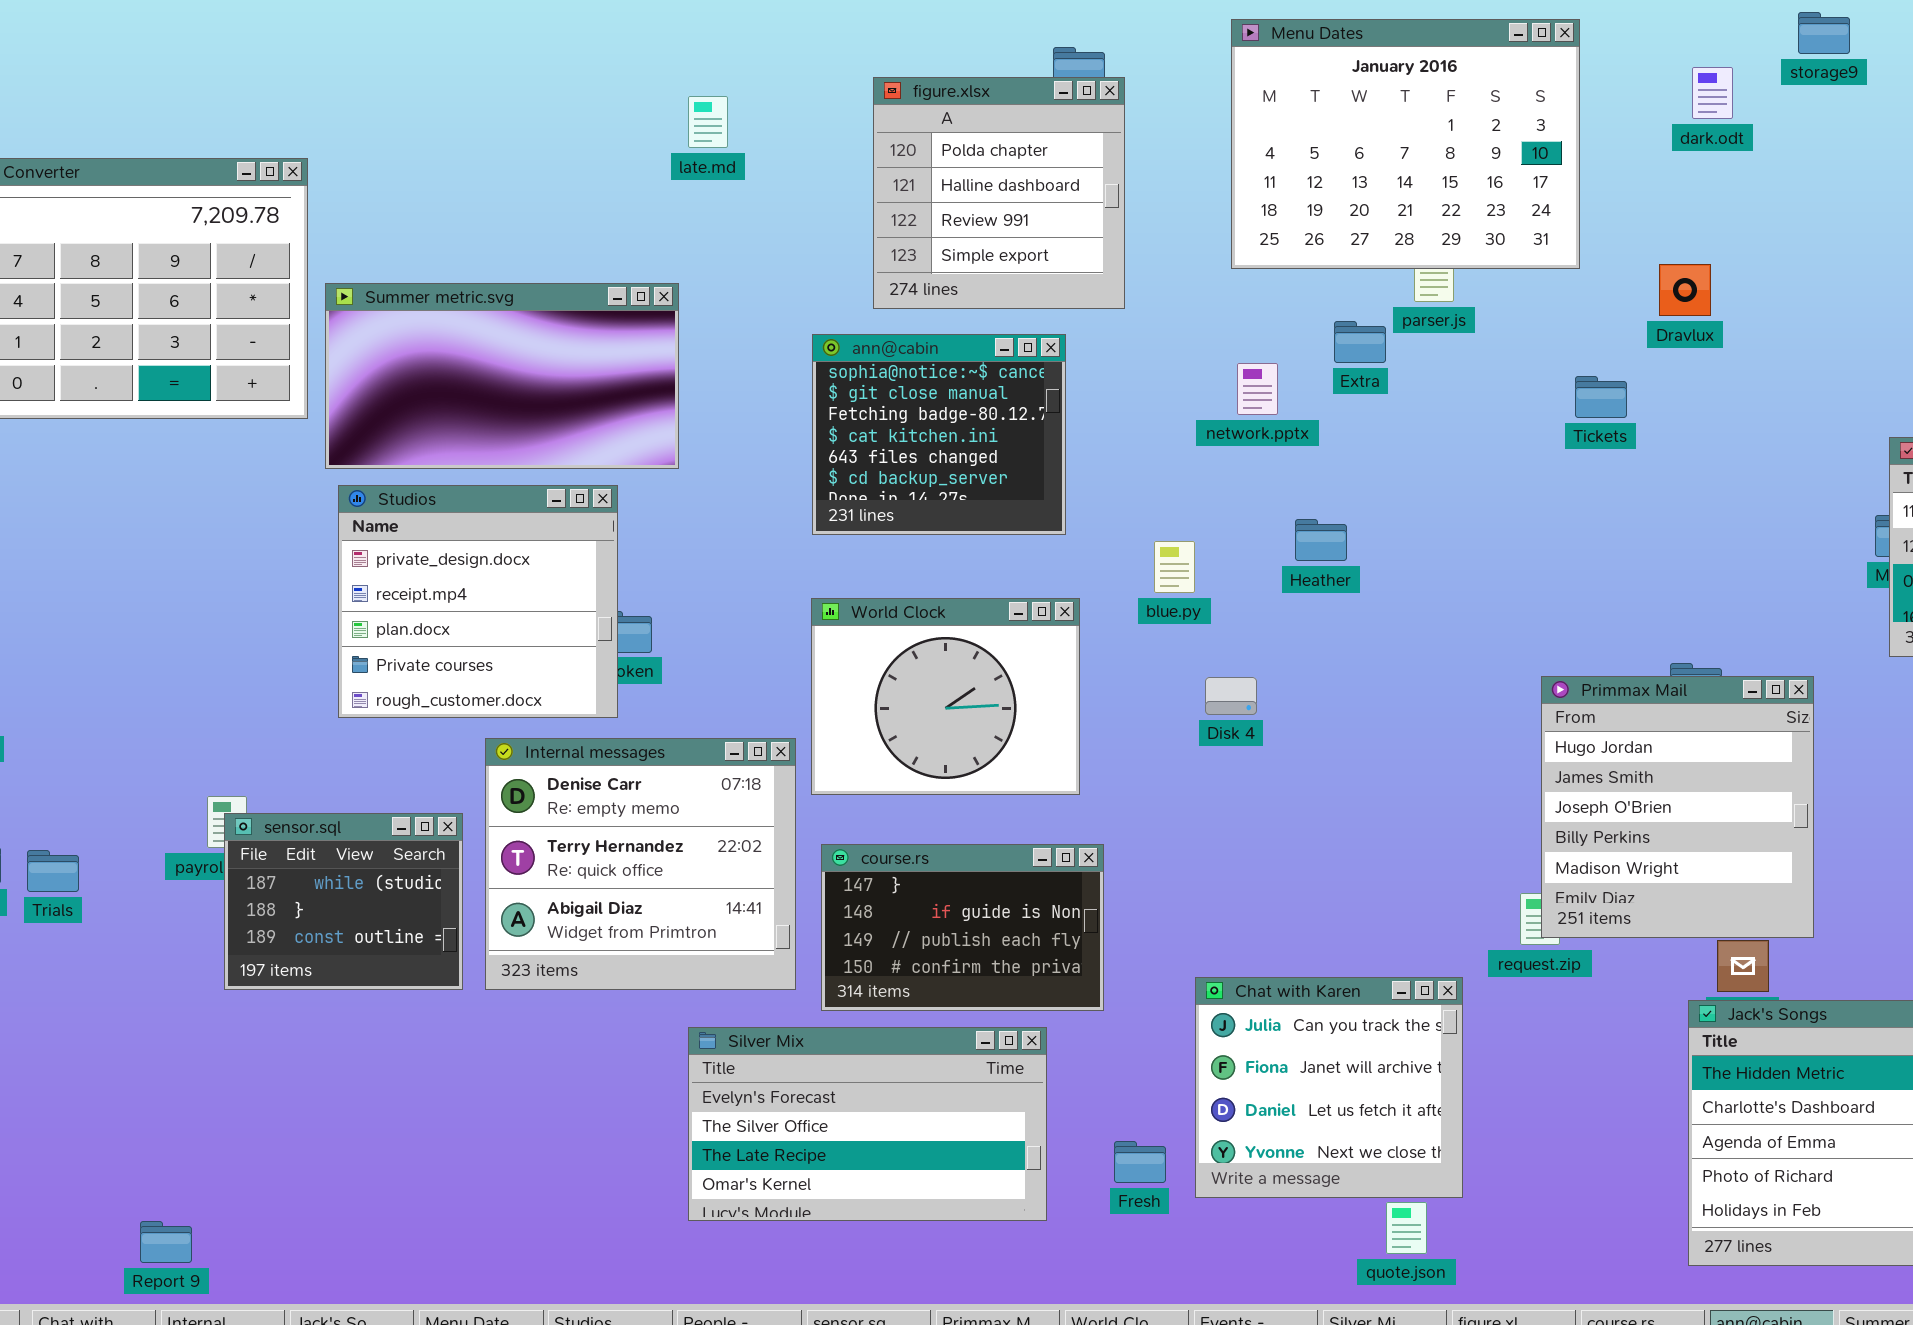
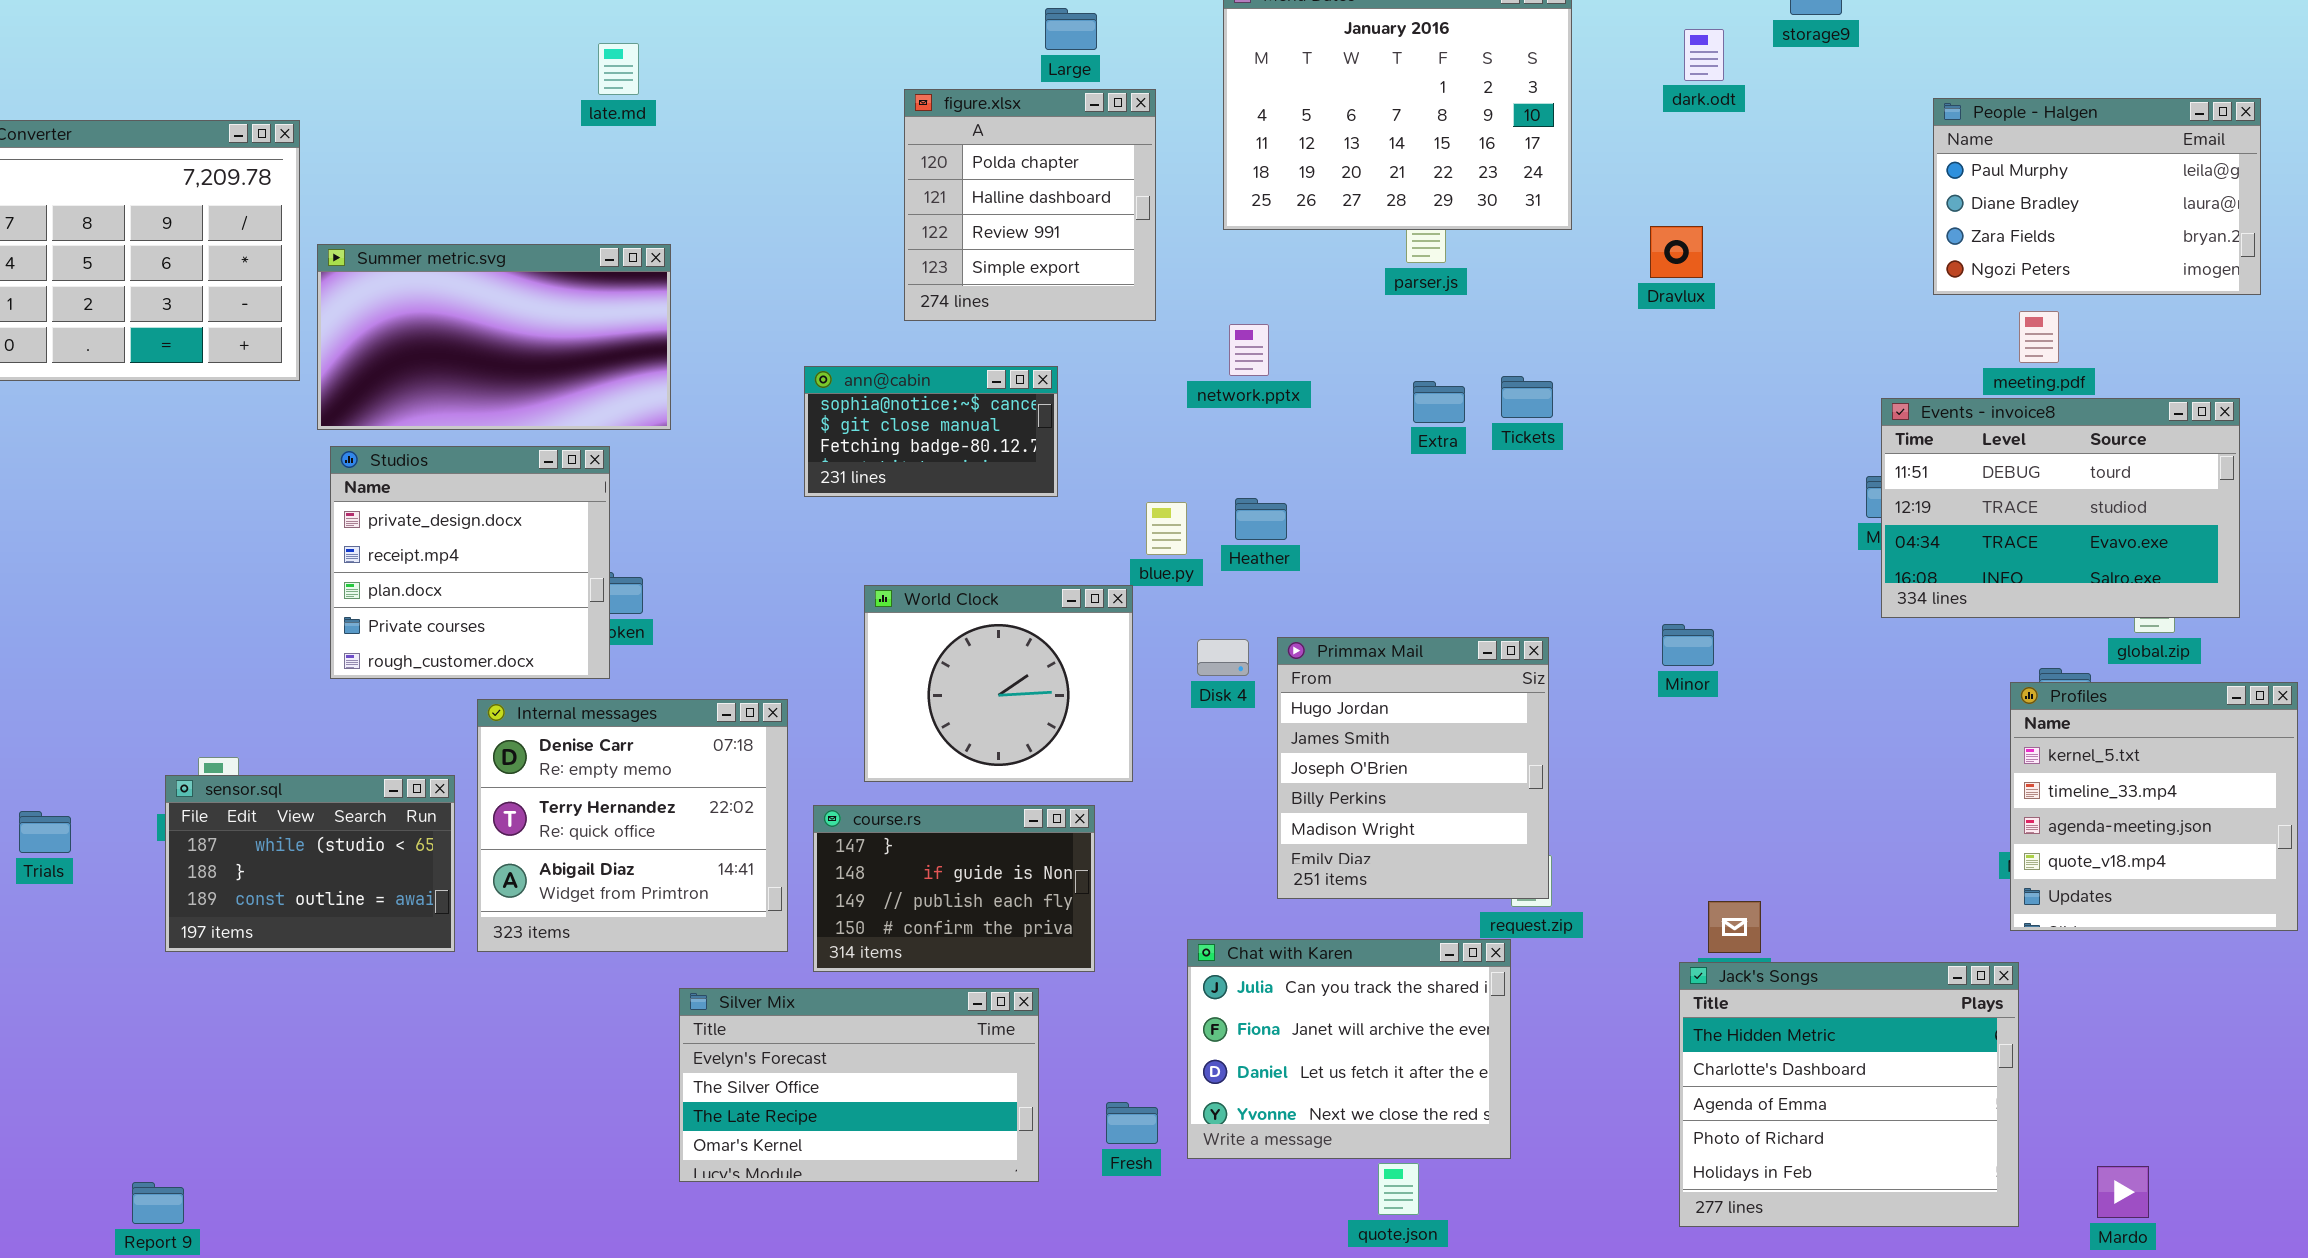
figure.xlsx: [873,77,1125,309] -> [904,89,1156,321], moved
late.md: [688,96,728,148] -> [598,43,639,95], moved
Extra: [1334,321,1386,363] -> [1413,381,1465,423], moved
ann@cabin: [812,334,1066,535] -> [804,366,1058,497], resized
Tickets: [1575,376,1627,418] -> [1501,376,1553,418], moved
Heather: [1295,519,1347,561] -> [1235,498,1287,540], moved
World Clock: [811,598,1080,795] -> [864,585,1133,782], moved
Primmax Mail: [1541,676,1814,938] -> [1277,637,1549,899], moved
sensor.sql: [224,813,463,990] -> [165,775,455,952], resized
Chat with Karen: [1195,977,1463,1198] -> [1187,939,1511,1159], resized

